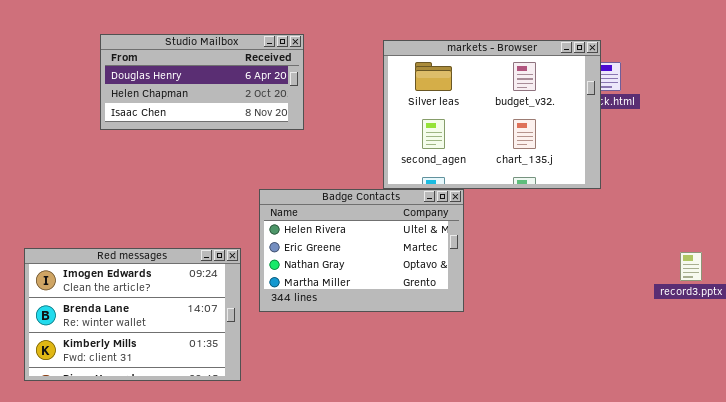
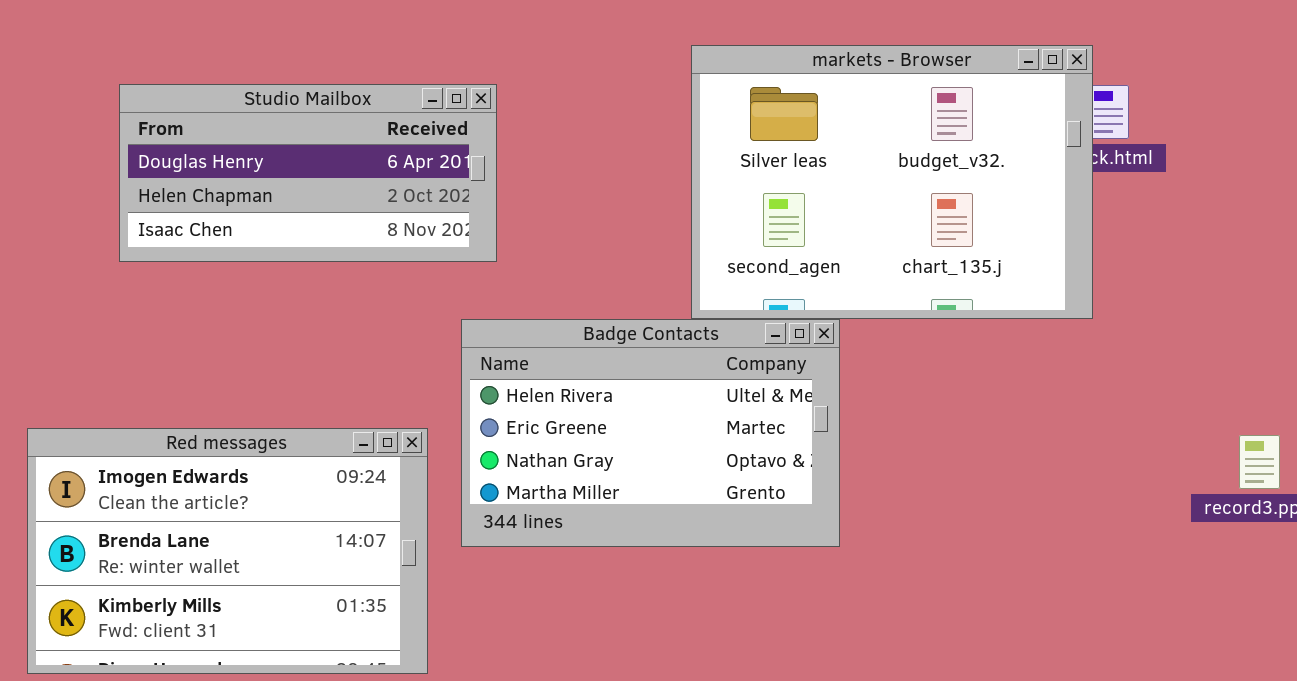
Studio Mailbox: [100,34,304,130] -> [119,84,497,262], moved

